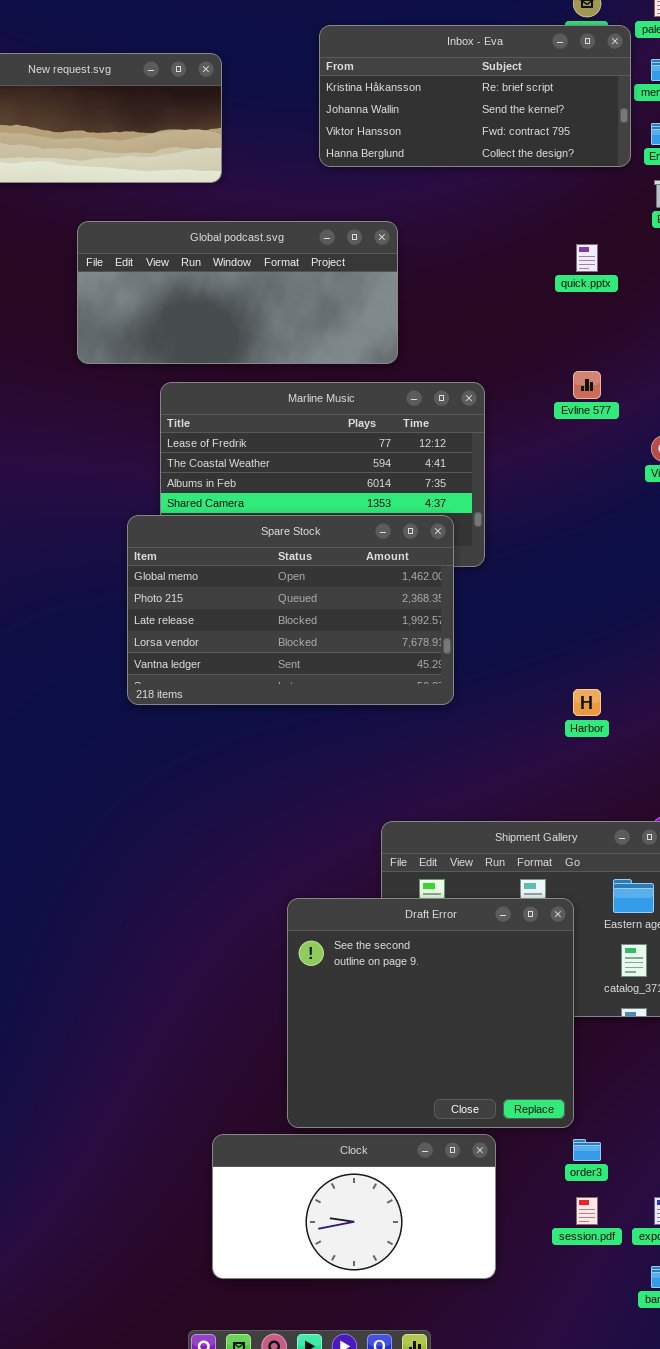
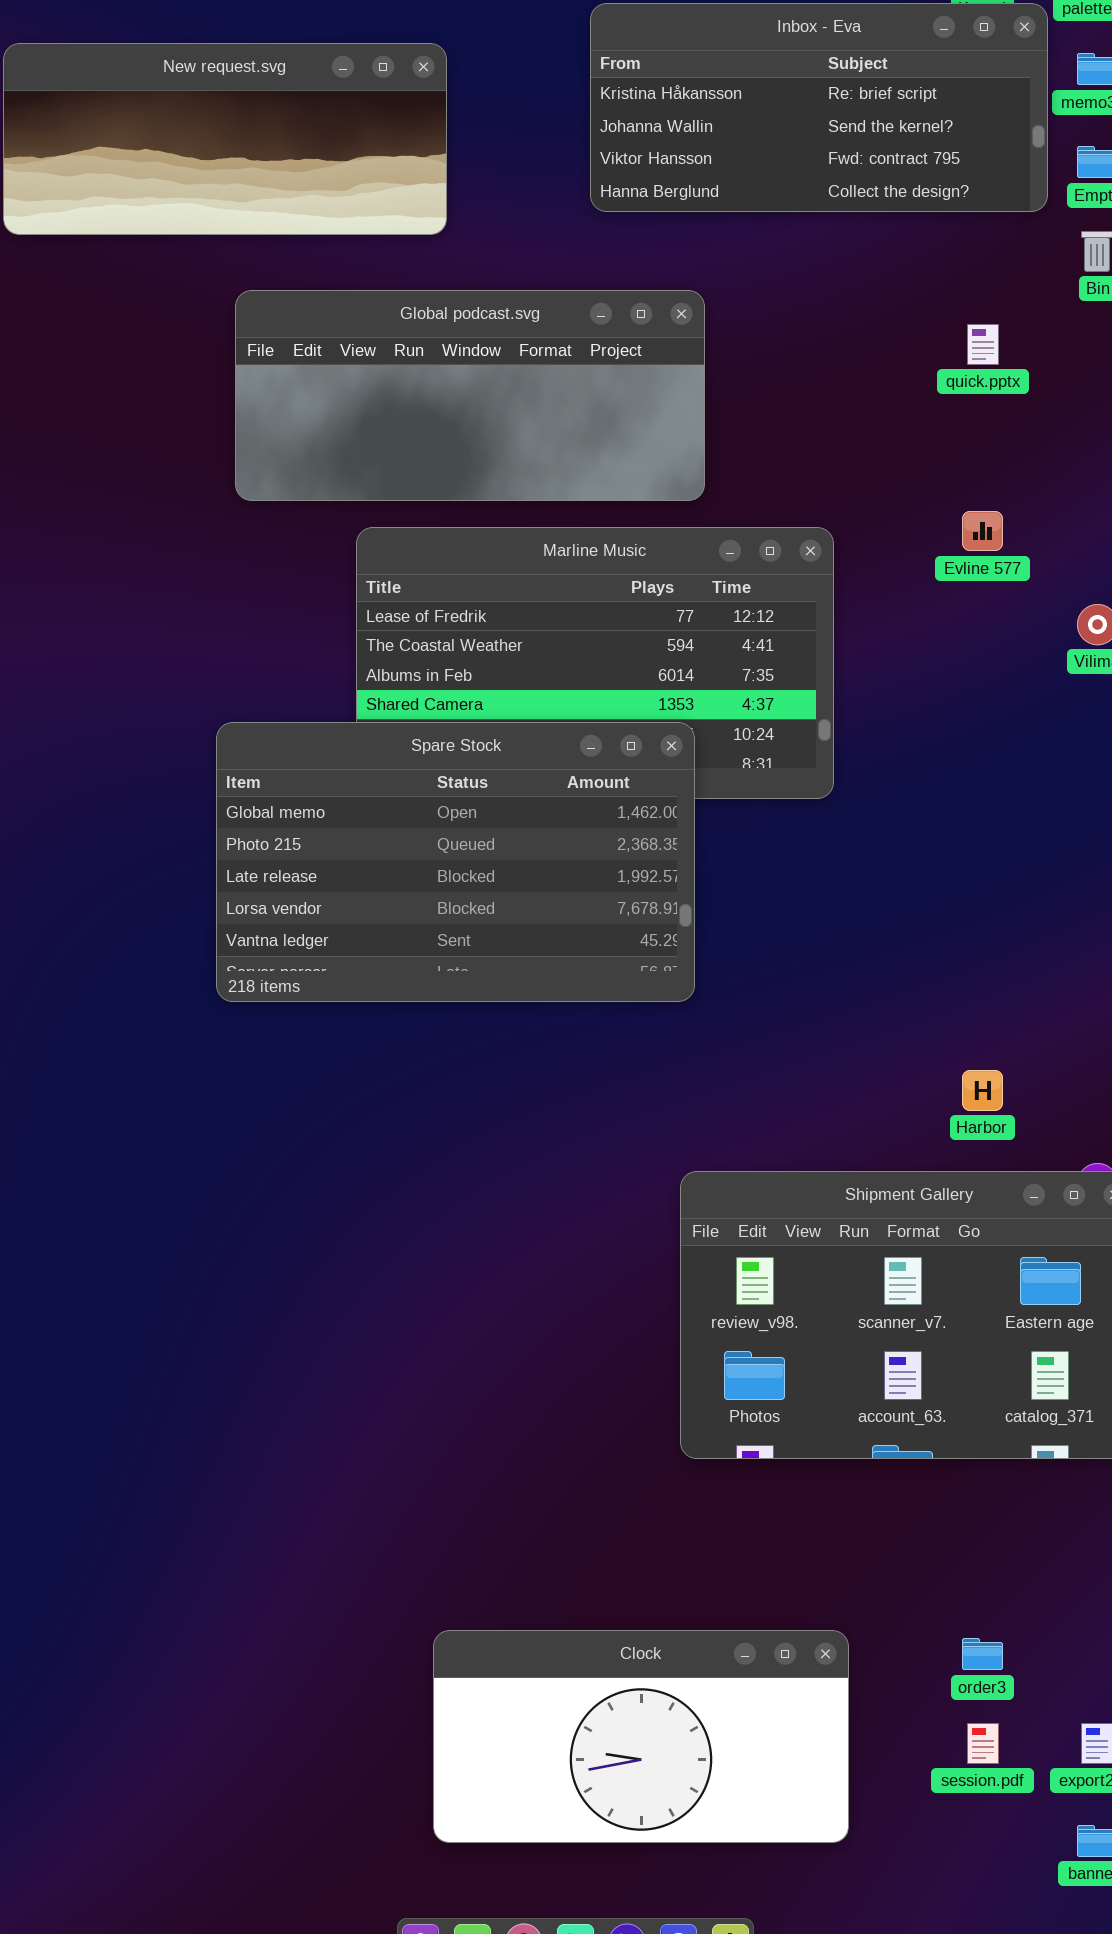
Spare Stock: [127,515,454,705] -> [216,722,695,1002], moved
Harbor: [573,689,601,716] -> [962,1070,1003,1111], moved
Draft Error: [287,898,574,1128] -> none, closed

